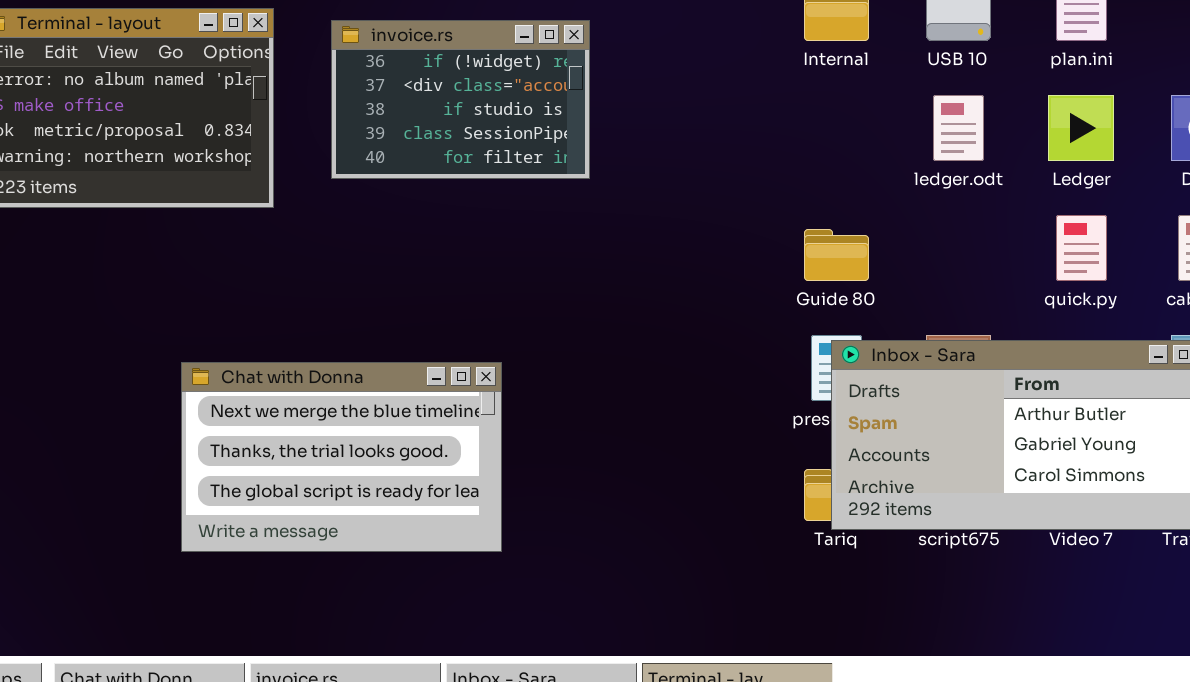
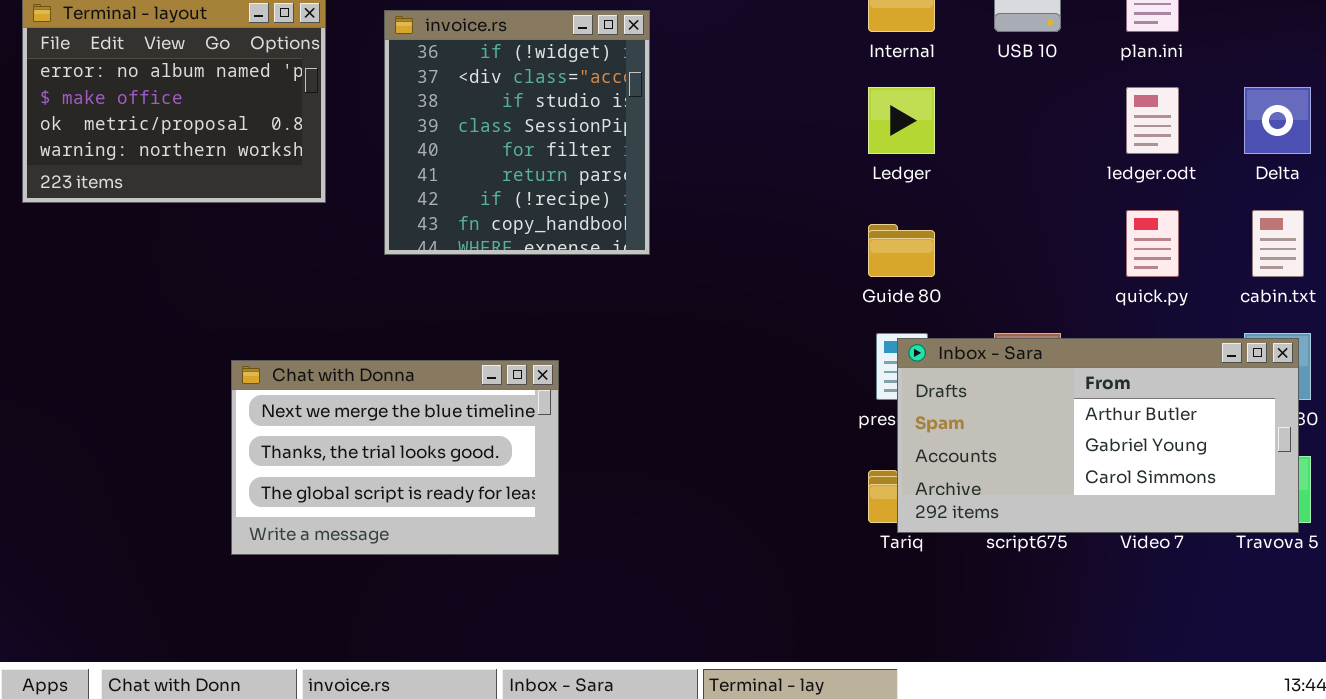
invoice.rs: [331,20,590,179] -> [384,10,650,255], resized
ledger.odt: [933,95,984,161] -> [1126,87,1179,154], moved
Ledger: [1048,95,1114,161] -> [868,87,935,154], moved

